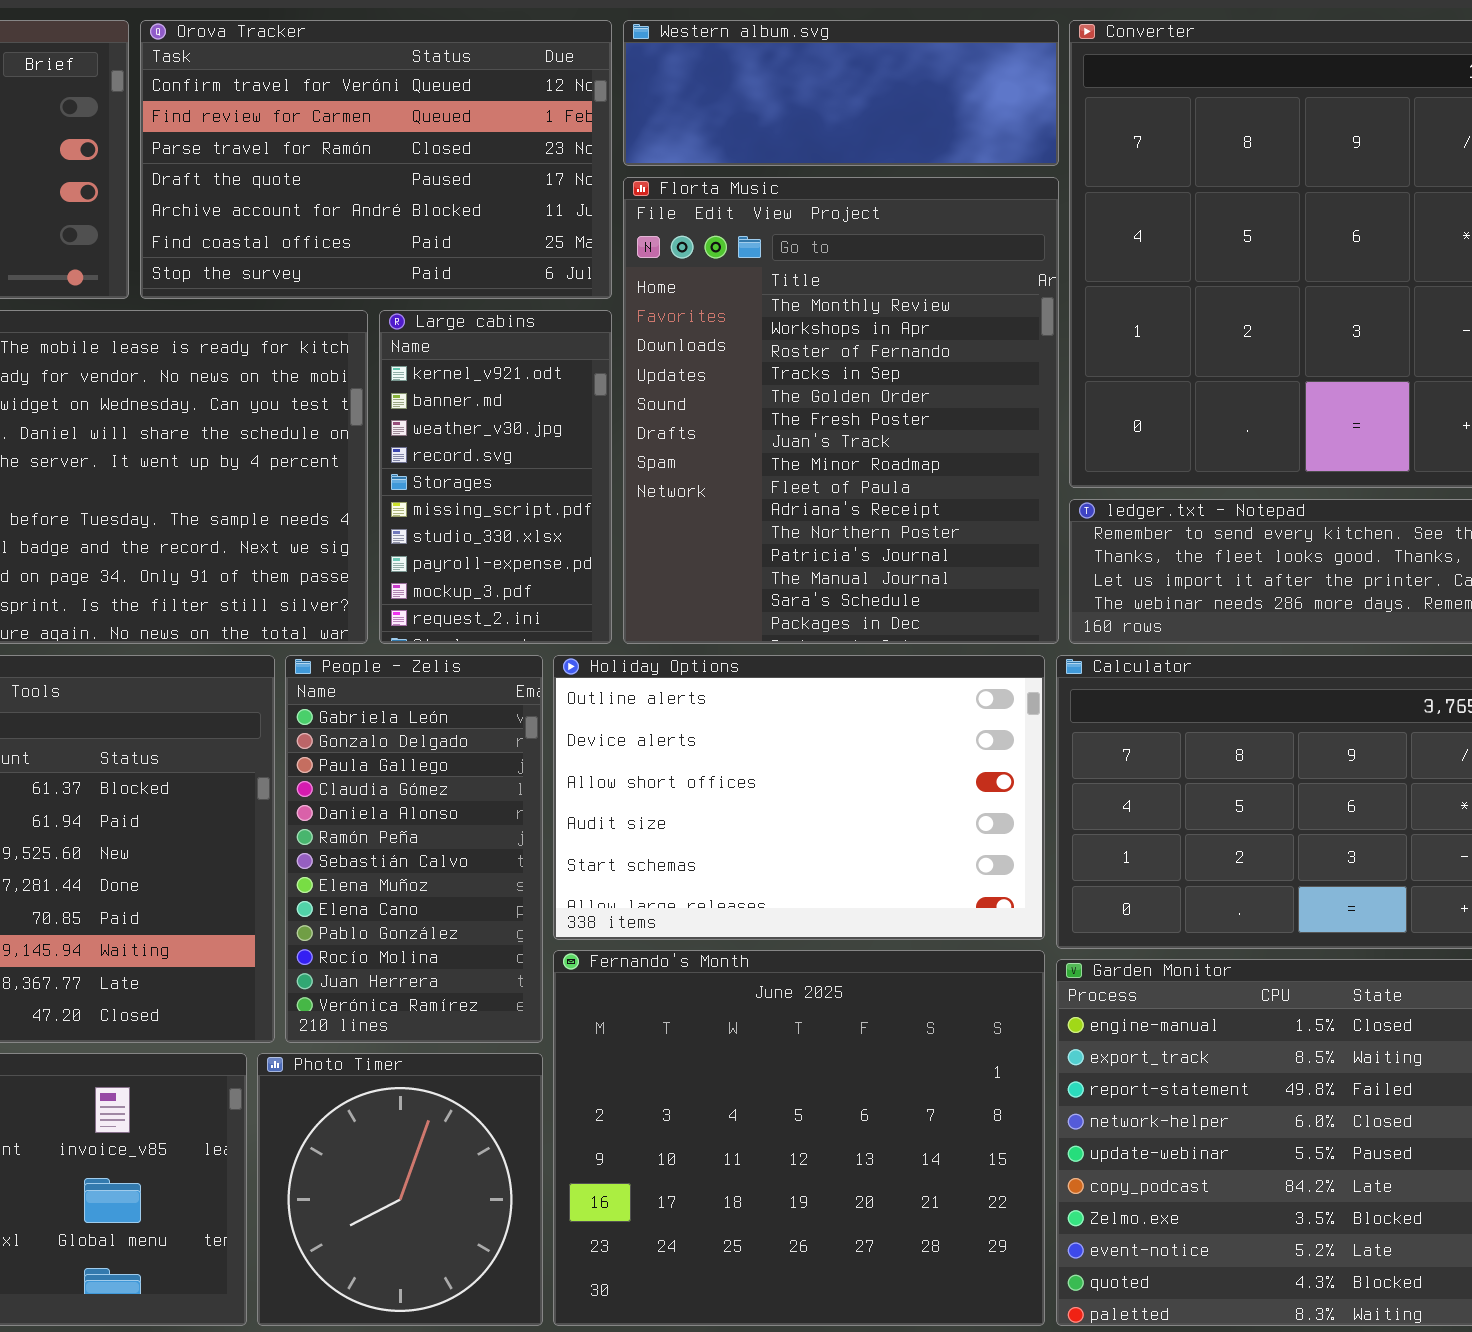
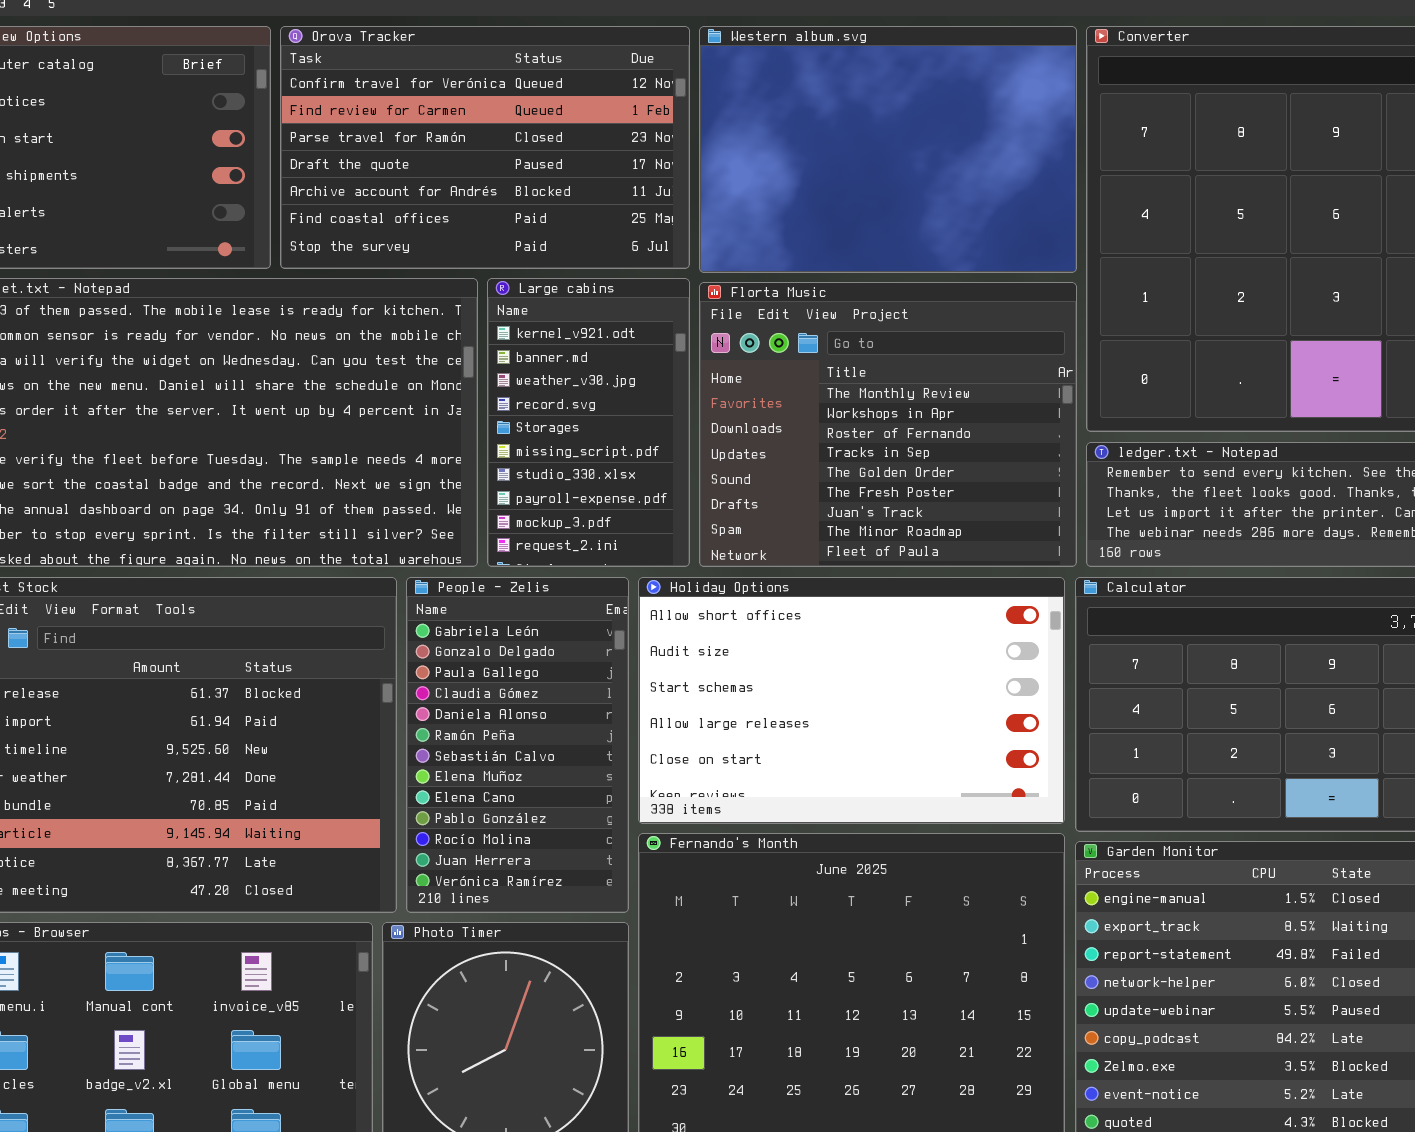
Western album.svg: [623,20,1059,166] -> [699,26,1077,273], resized
Florta Music: [623,177,1059,644] -> [699,282,1077,567], resized
Holiday Options: [553,655,1045,940] -> [638,577,1065,824], scrolled down 2 rows

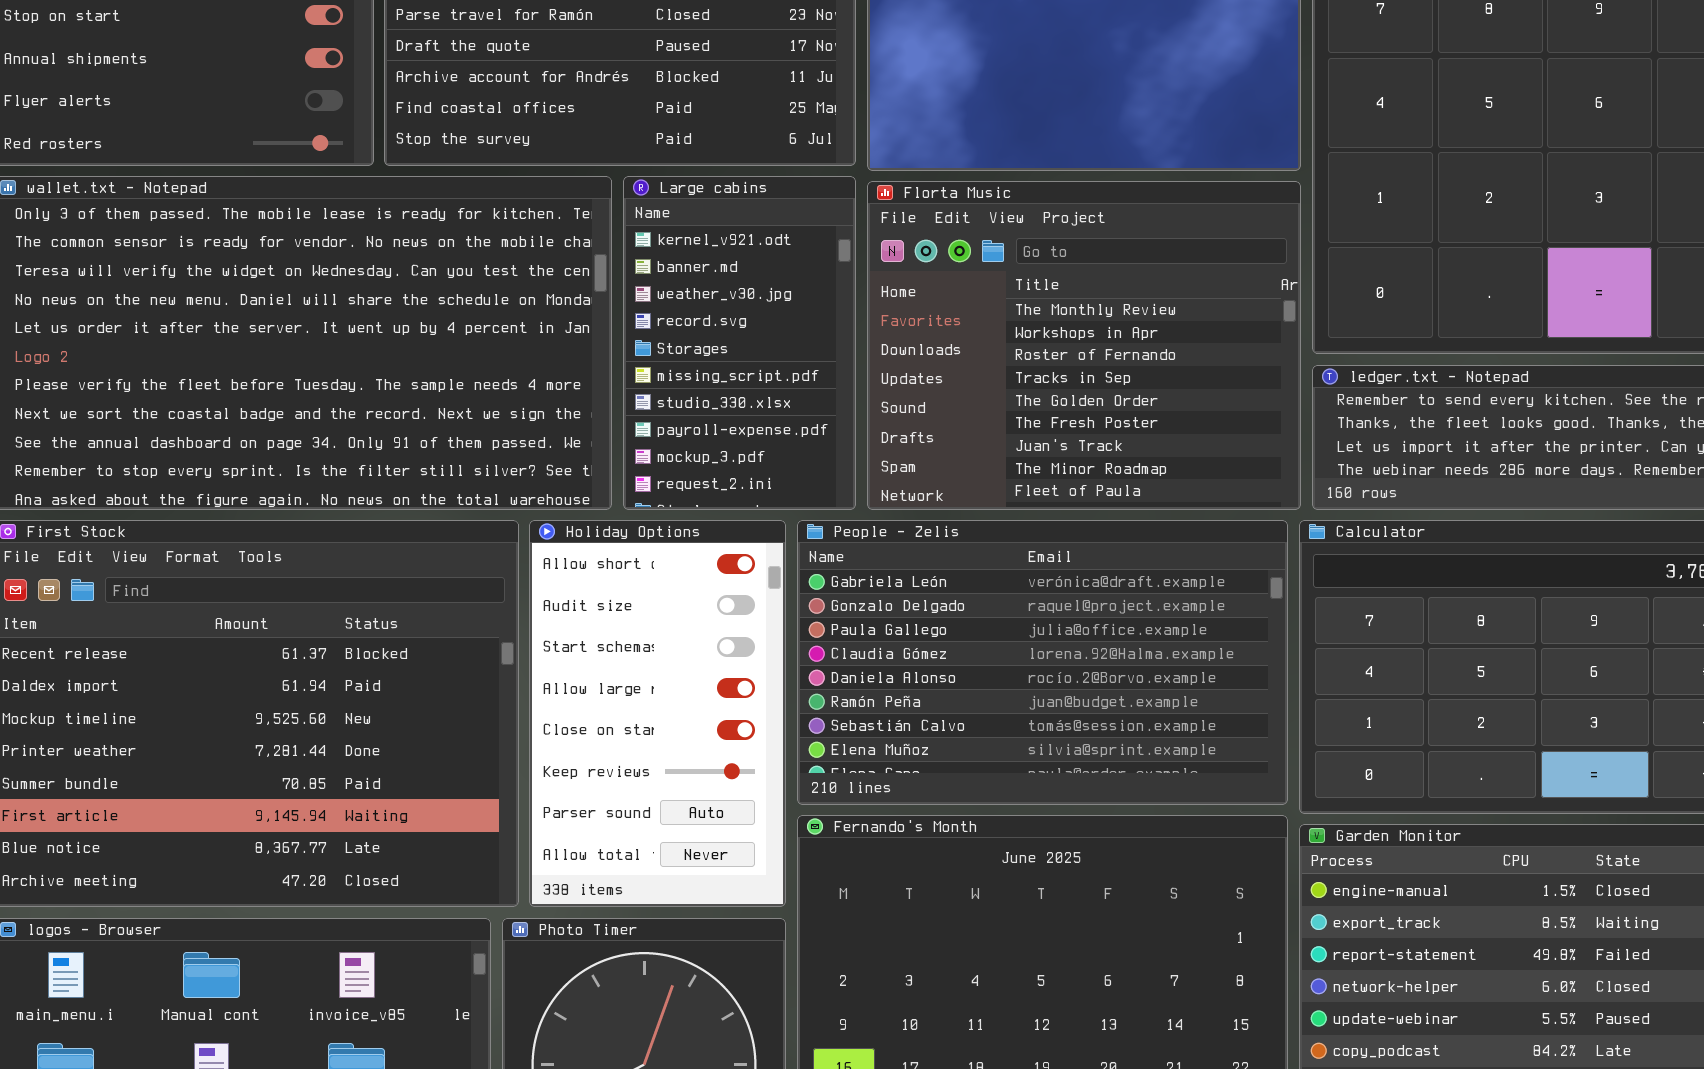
People - Zelis: [406,577,629,913] -> [797,520,1288,805], moved, resized
Holiday Options: [638,577,1065,824] -> [529,520,786,907], moved, resized

